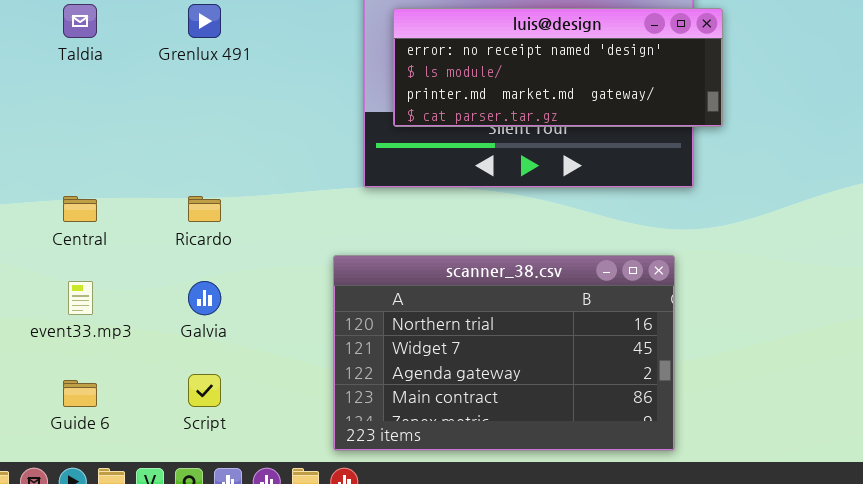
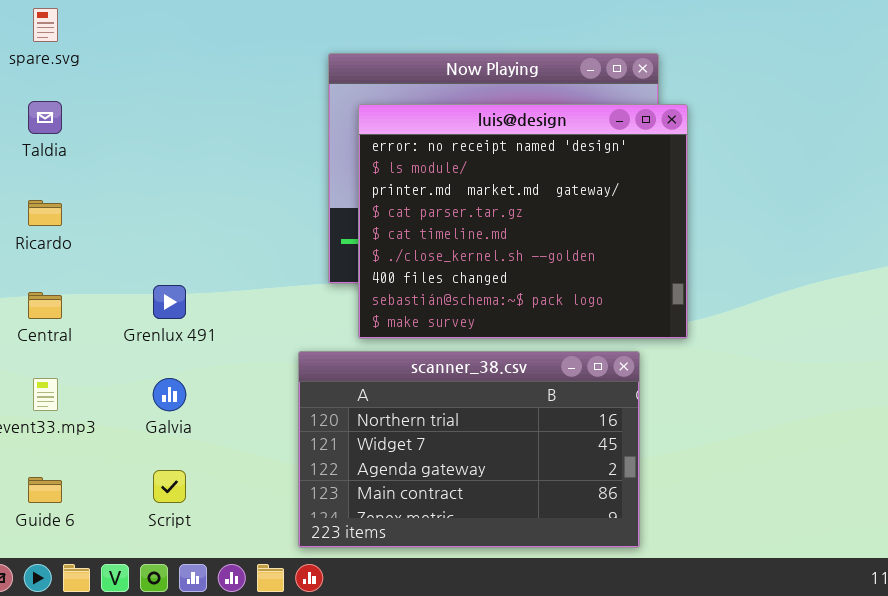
Grenlux 491: [188,4,221,38] -> [153,285,186,319], moved
luis@design: [393,8,723,127] -> [358,104,688,339], resized
Ricardo: [188,196,221,222] -> [28,200,62,226], moved

